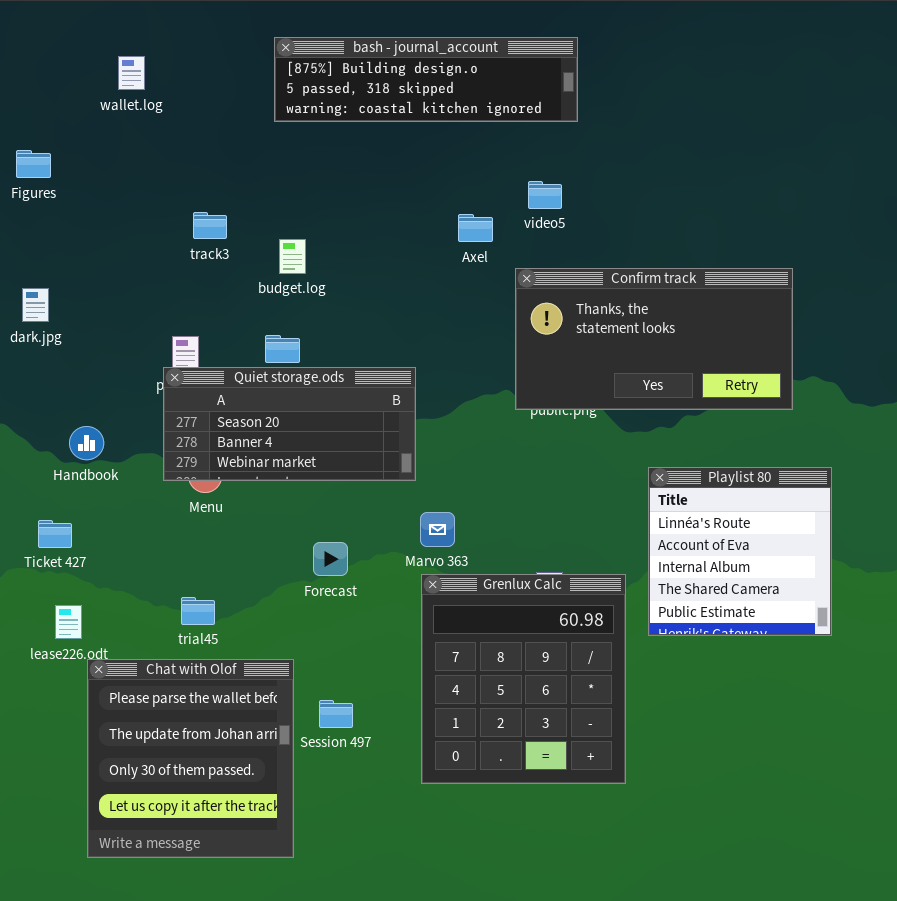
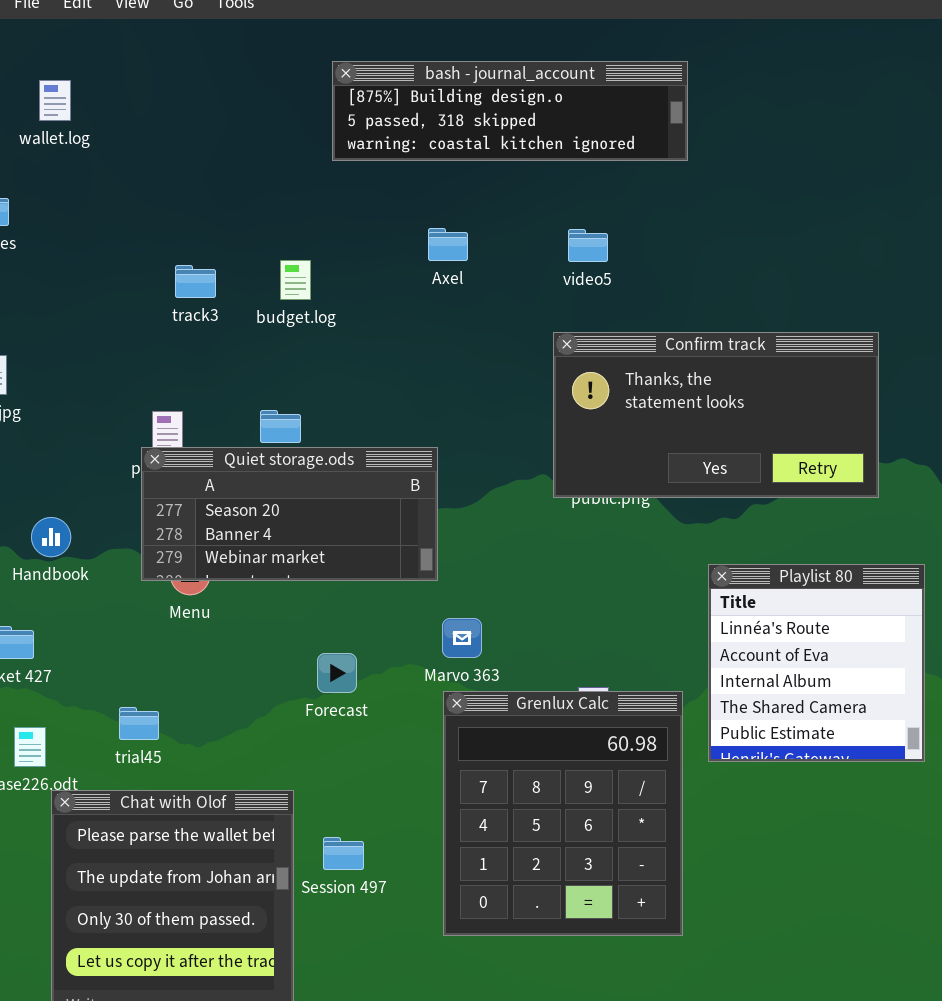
bash - journal_account: [274,37,578,122] -> [332,61,688,161], moved
wallet.log: [118,56,145,90] -> [39,80,71,121], moved
Axel: [458,214,493,242] -> [428,228,468,261], moved
budget.log: [279,239,306,274] -> [280,260,311,300], moved
trial45: [181,597,215,625] -> [119,707,159,740], moved

